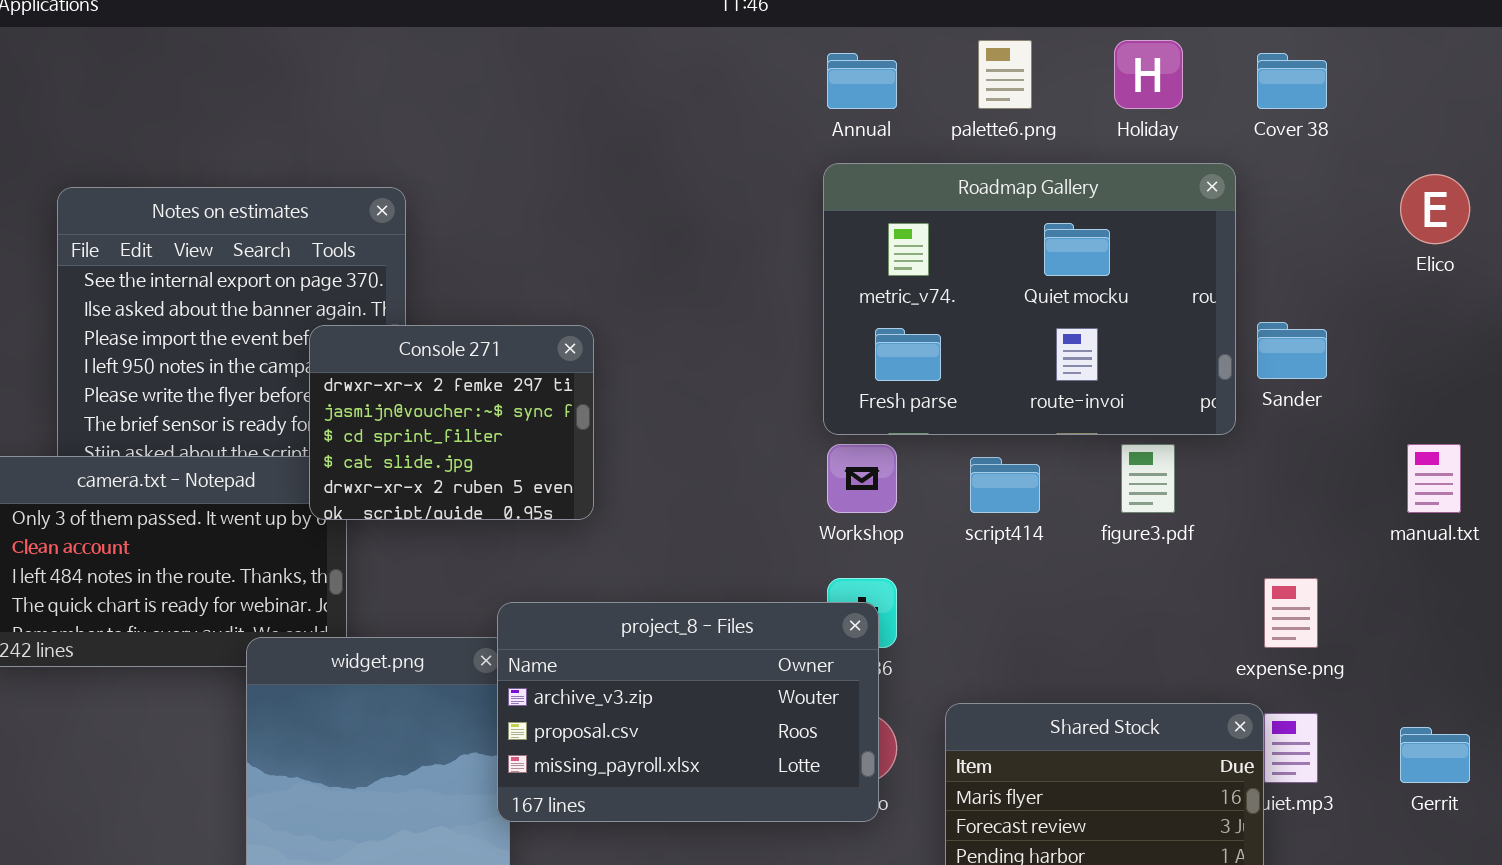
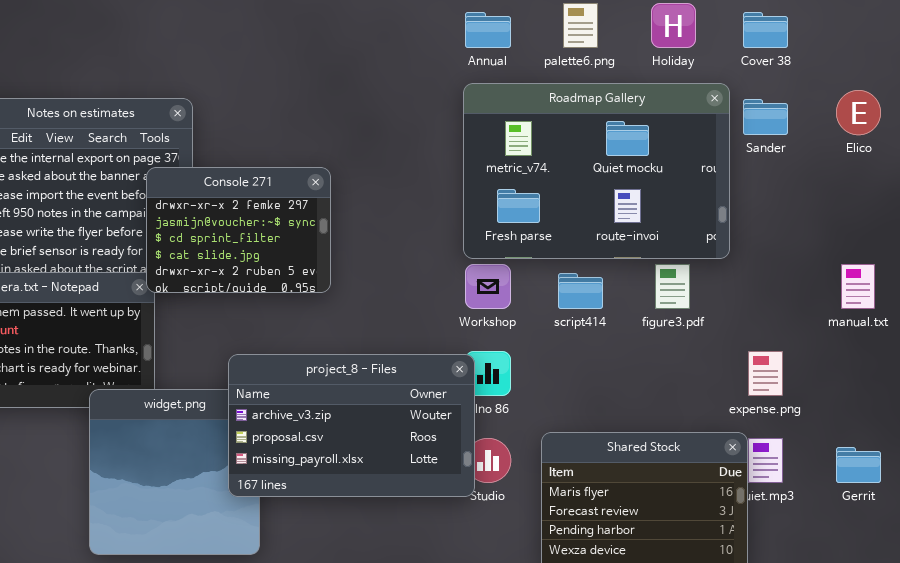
Sander: [1257,322,1327,379] -> [743,99,788,135], moved
Console 271: [309,325,594,520] -> [146,167,331,293], moved
project_8 - Files: [497,602,879,822] -> [228,354,475,497], moved

